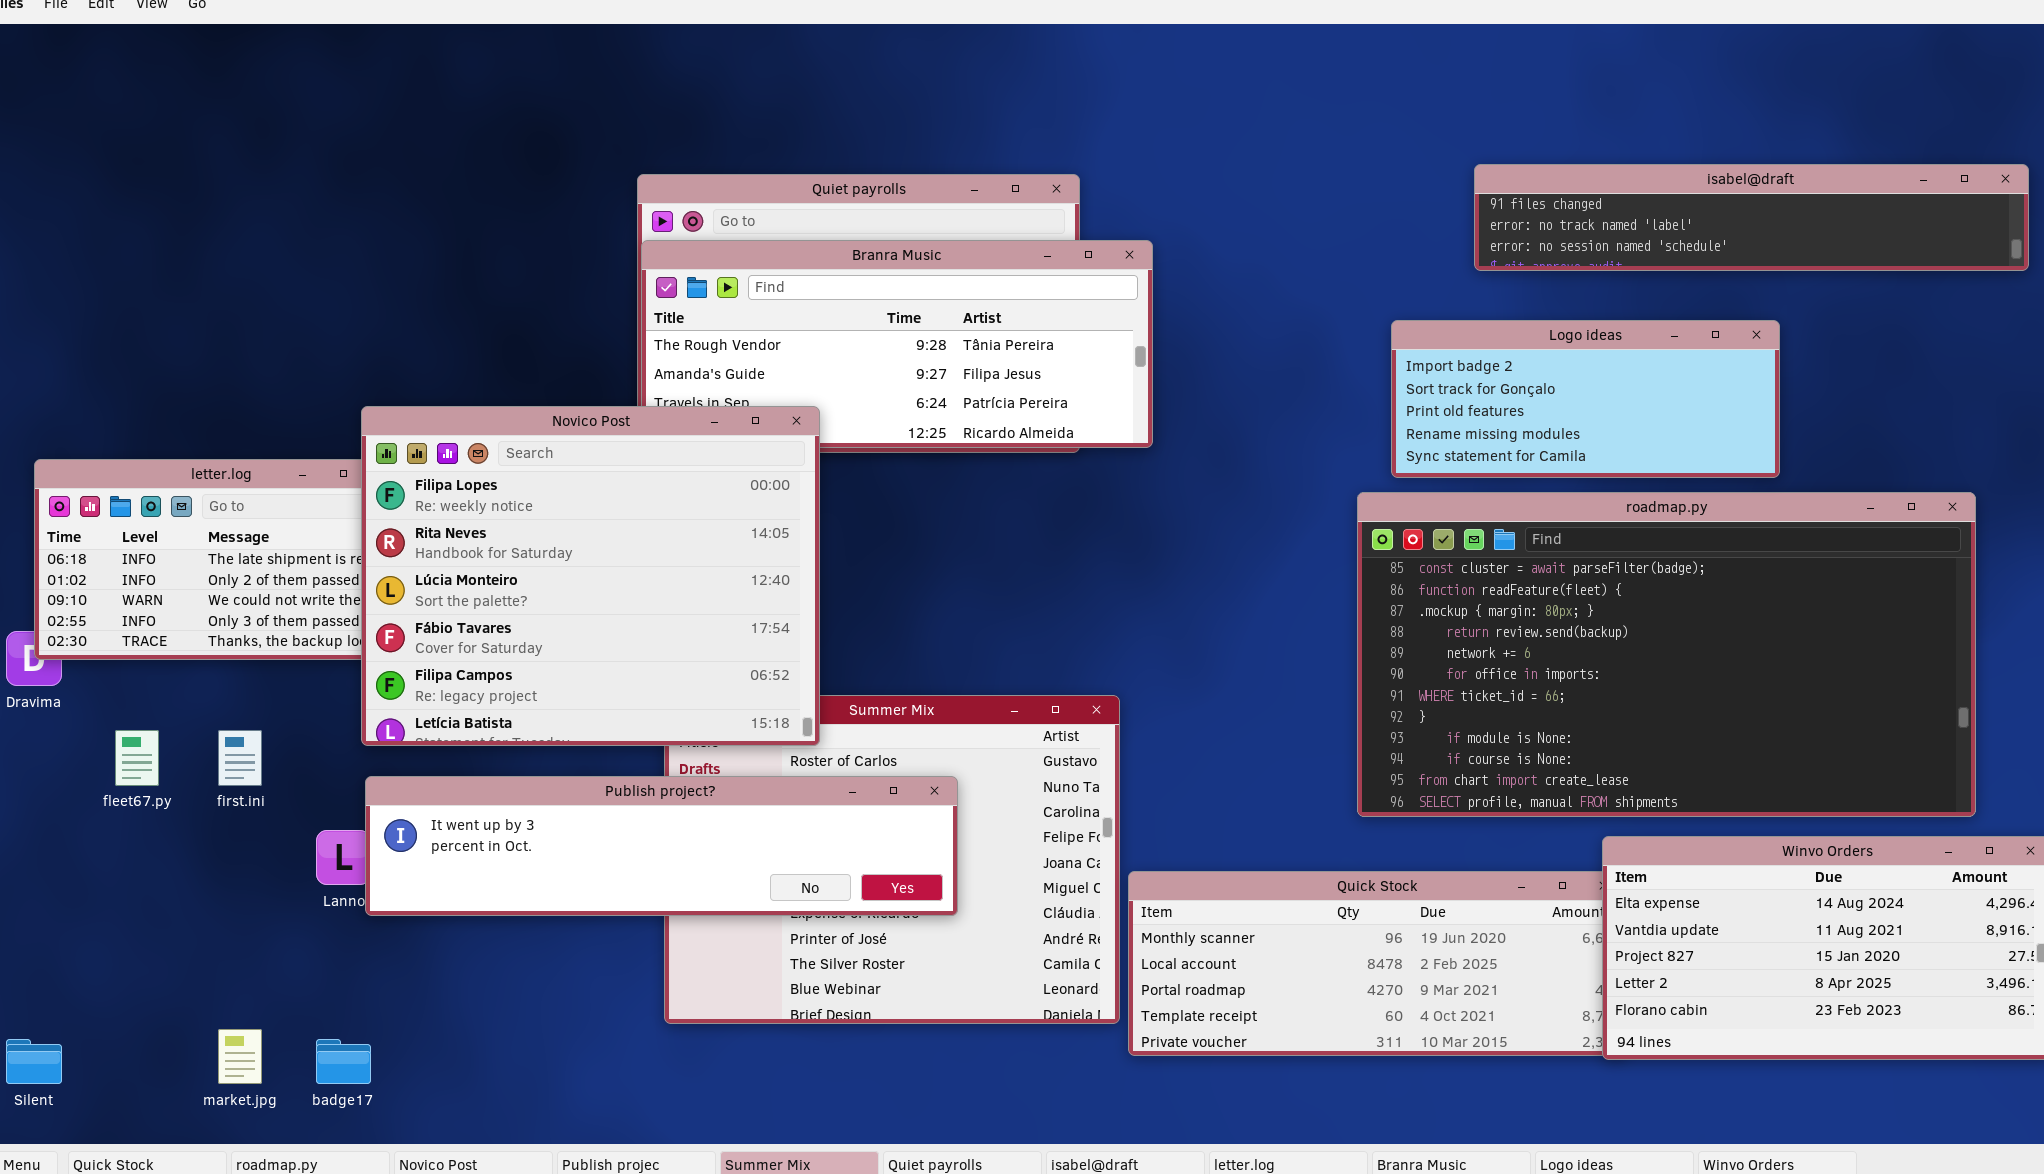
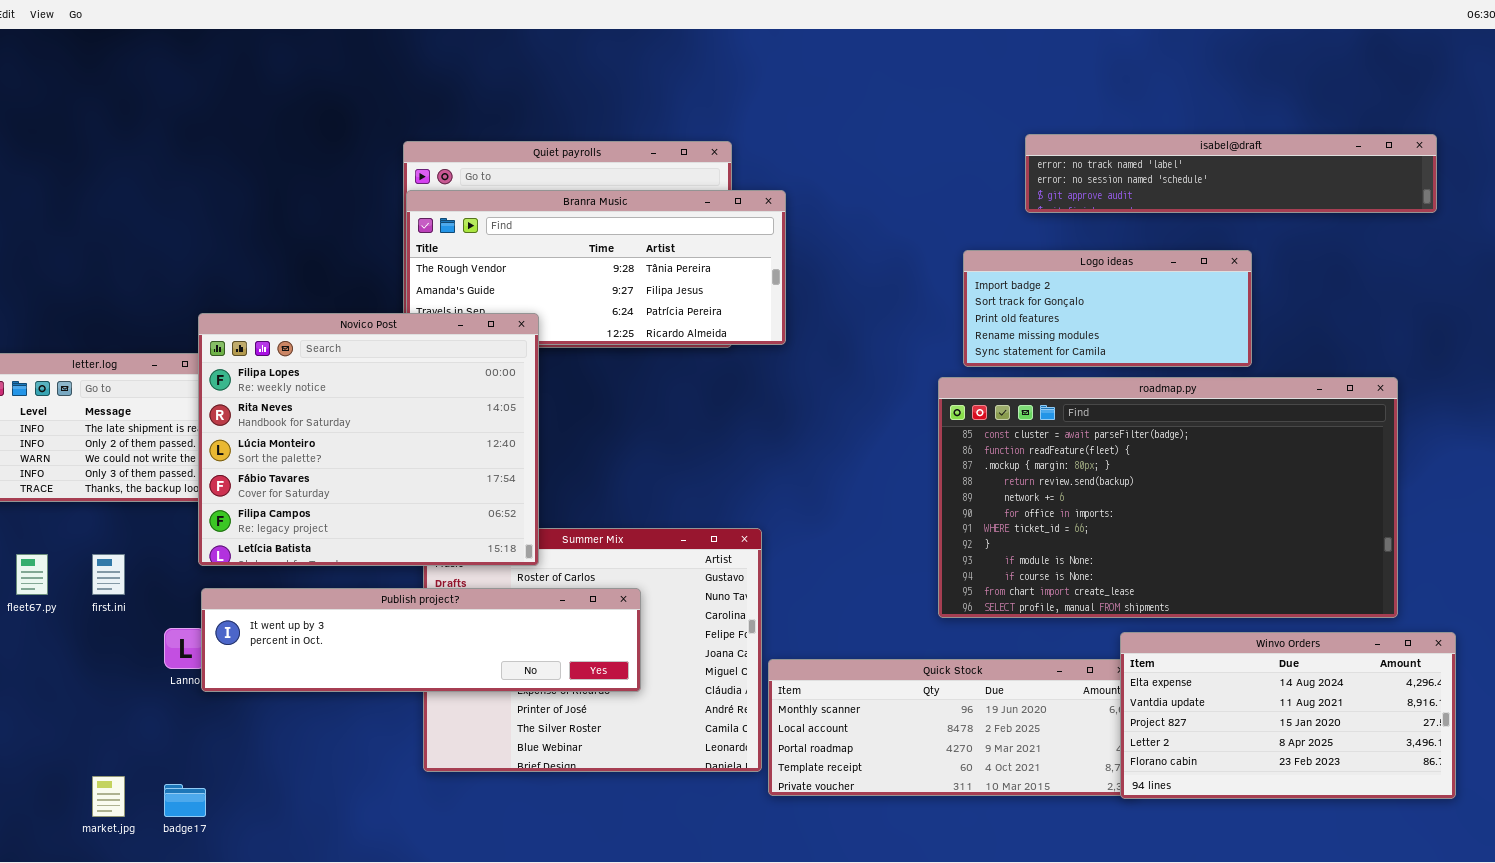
isabel@draft: [1474,164,2029,271] -> [1025,134,1437,213], scrolled down 1 row

